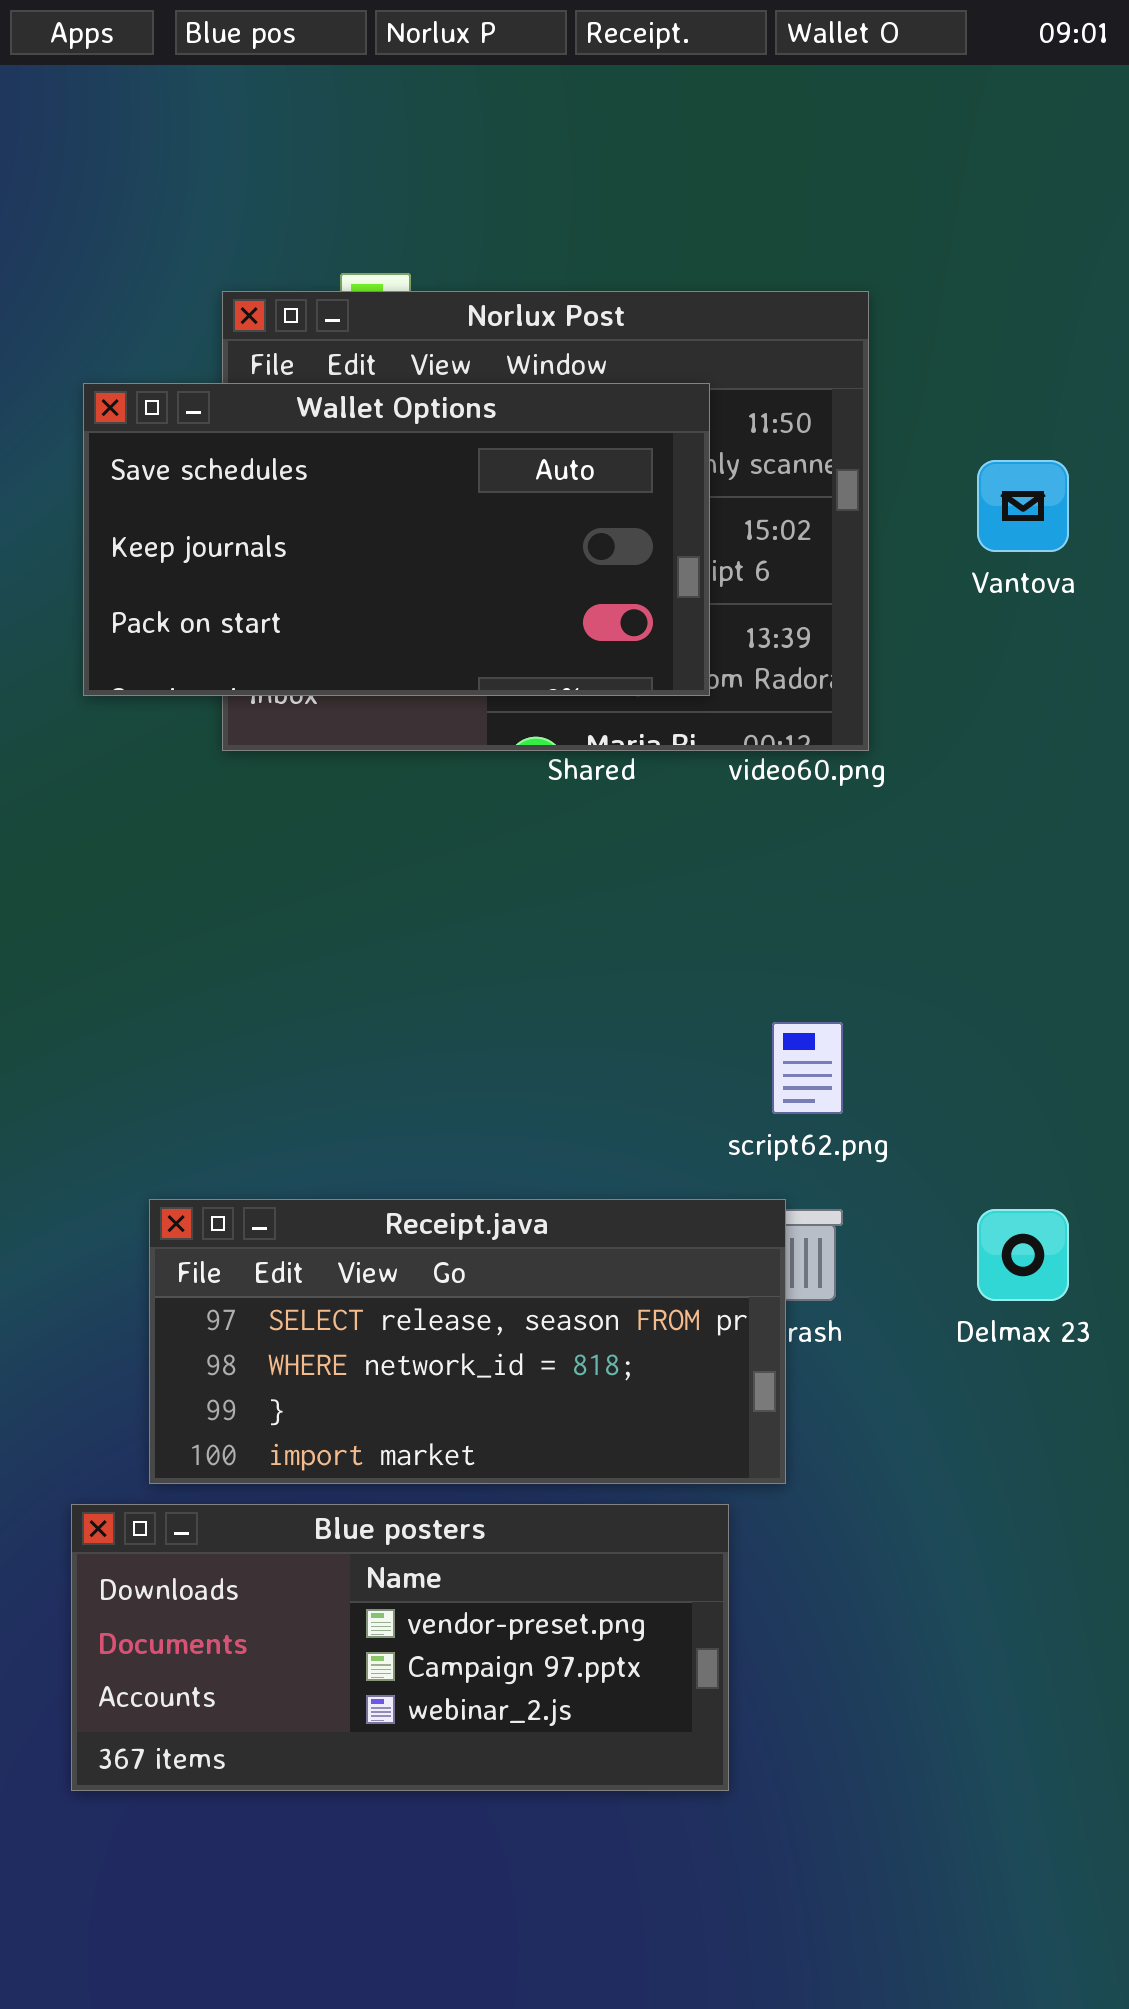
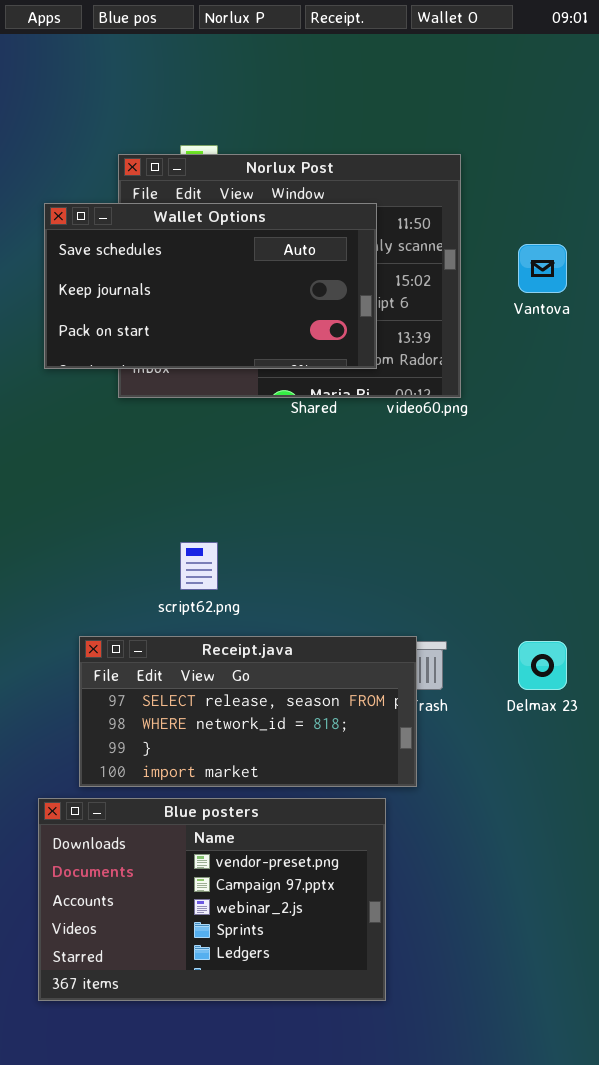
script62.png: [772,1022,843,1114] -> [180,542,218,590], moved
Blue posters: [71,1504,729,1791] -> [38,798,386,1001], resized

